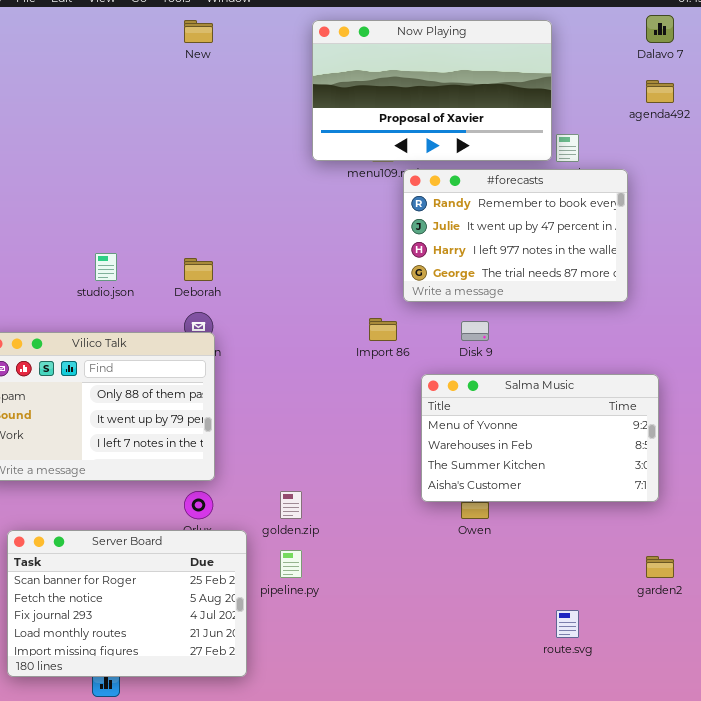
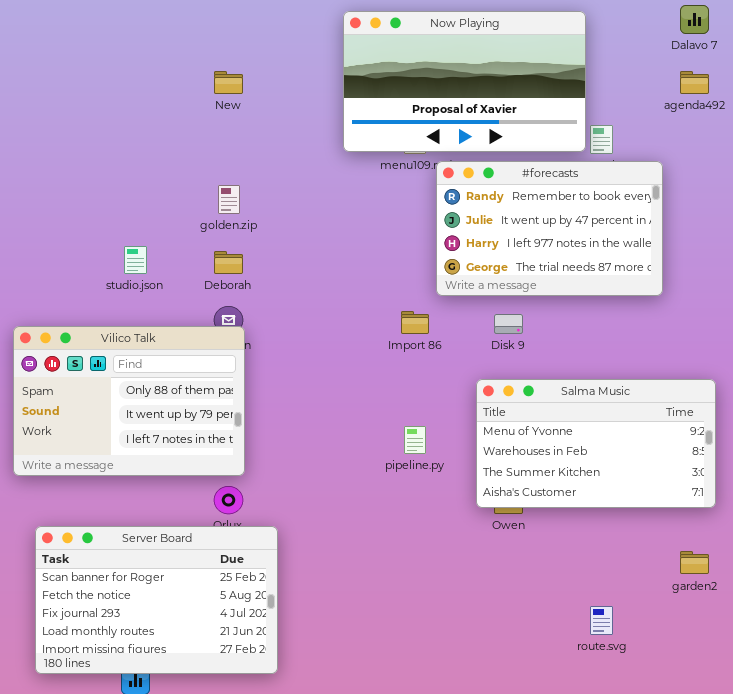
New: [184,20,213,43] -> [214,71,243,94], moved
Salma Music: [421,374,659,502] -> [476,379,716,508], moved
golden.zip: [280,491,302,519] -> [218,185,240,214], moved
pipeline.py: [280,550,302,578] -> [404,426,426,454], moved

